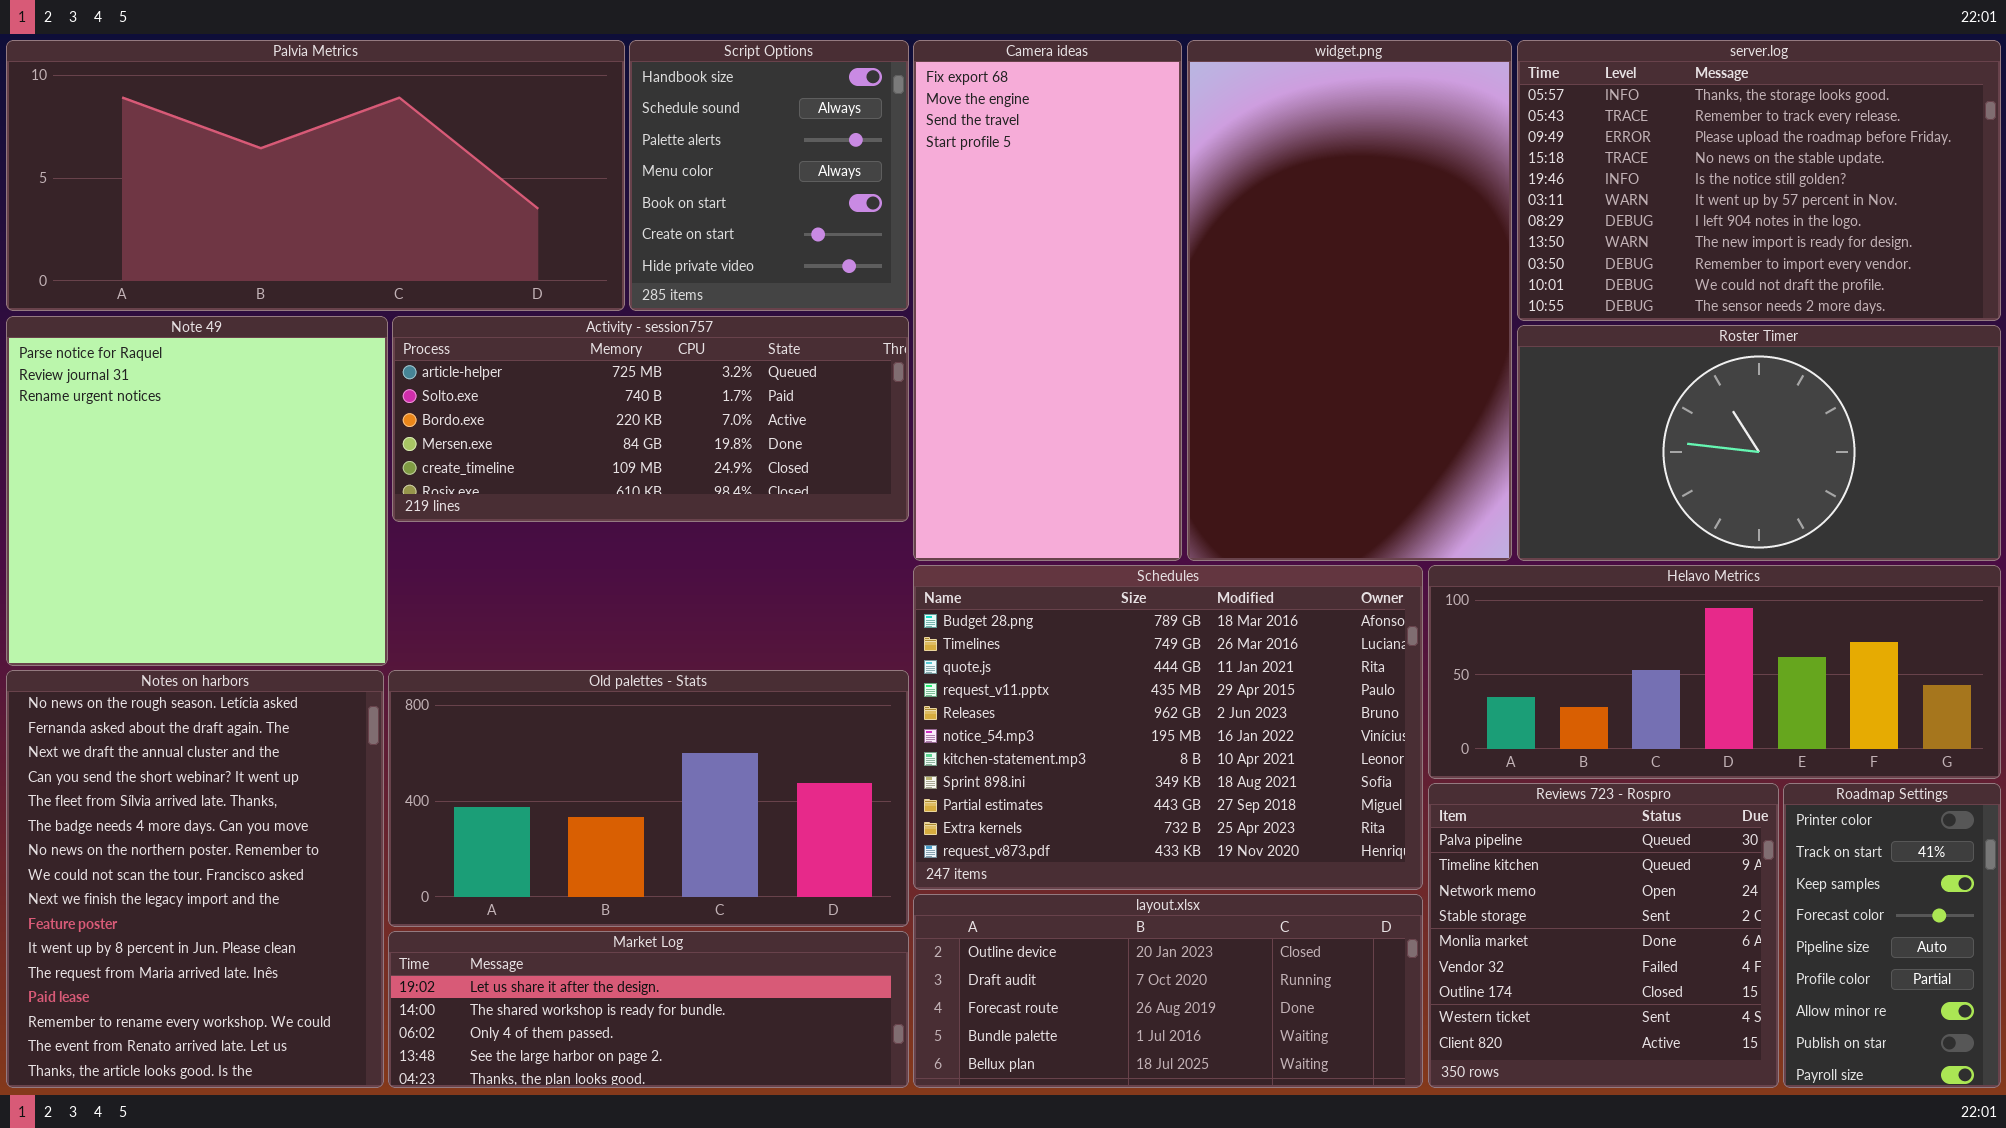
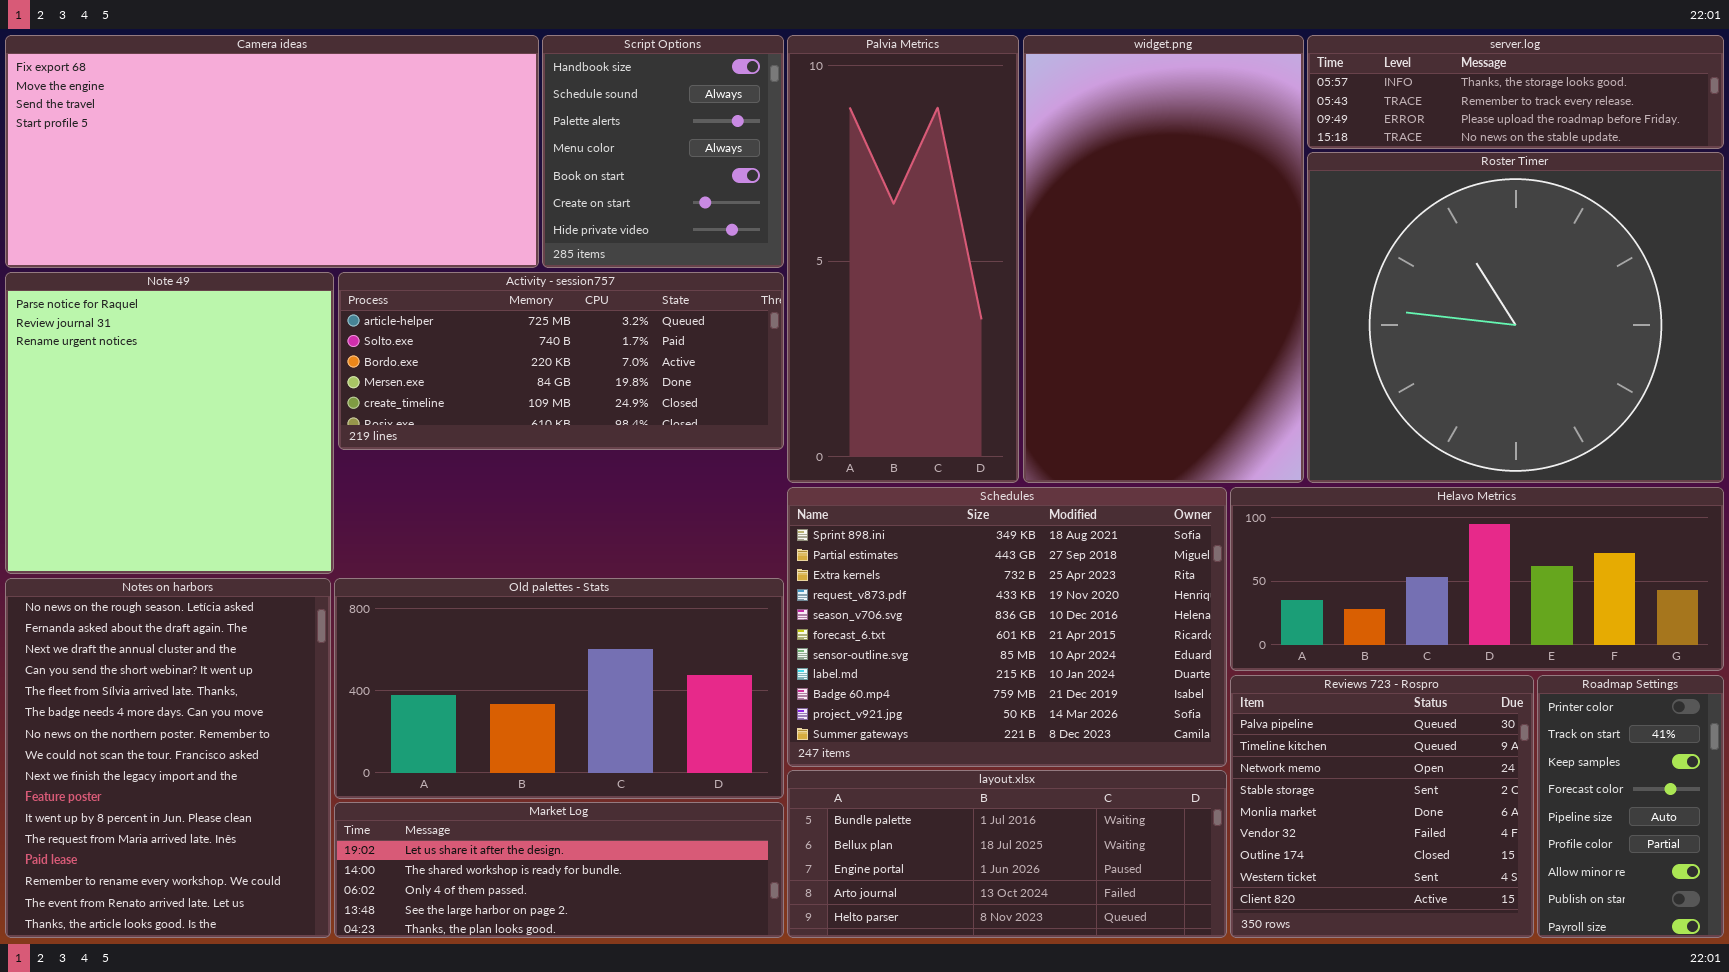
Palvia Metrics: [6,40,625,311] -> [787,35,1019,483], moved, resized
Camera ideas: [913,40,1182,561] -> [5,35,539,268], moved, resized
server.log: [1517,40,2001,321] -> [1307,35,1724,149], resized
Roster Timer: [1517,325,2001,561] -> [1307,152,1724,483], resized
Schedules: [913,565,1423,890] -> [787,487,1227,767], scrolled down 7 rows
layout.xlsx: [913,894,1423,1088] -> [787,770,1227,938], scrolled down 3 rows

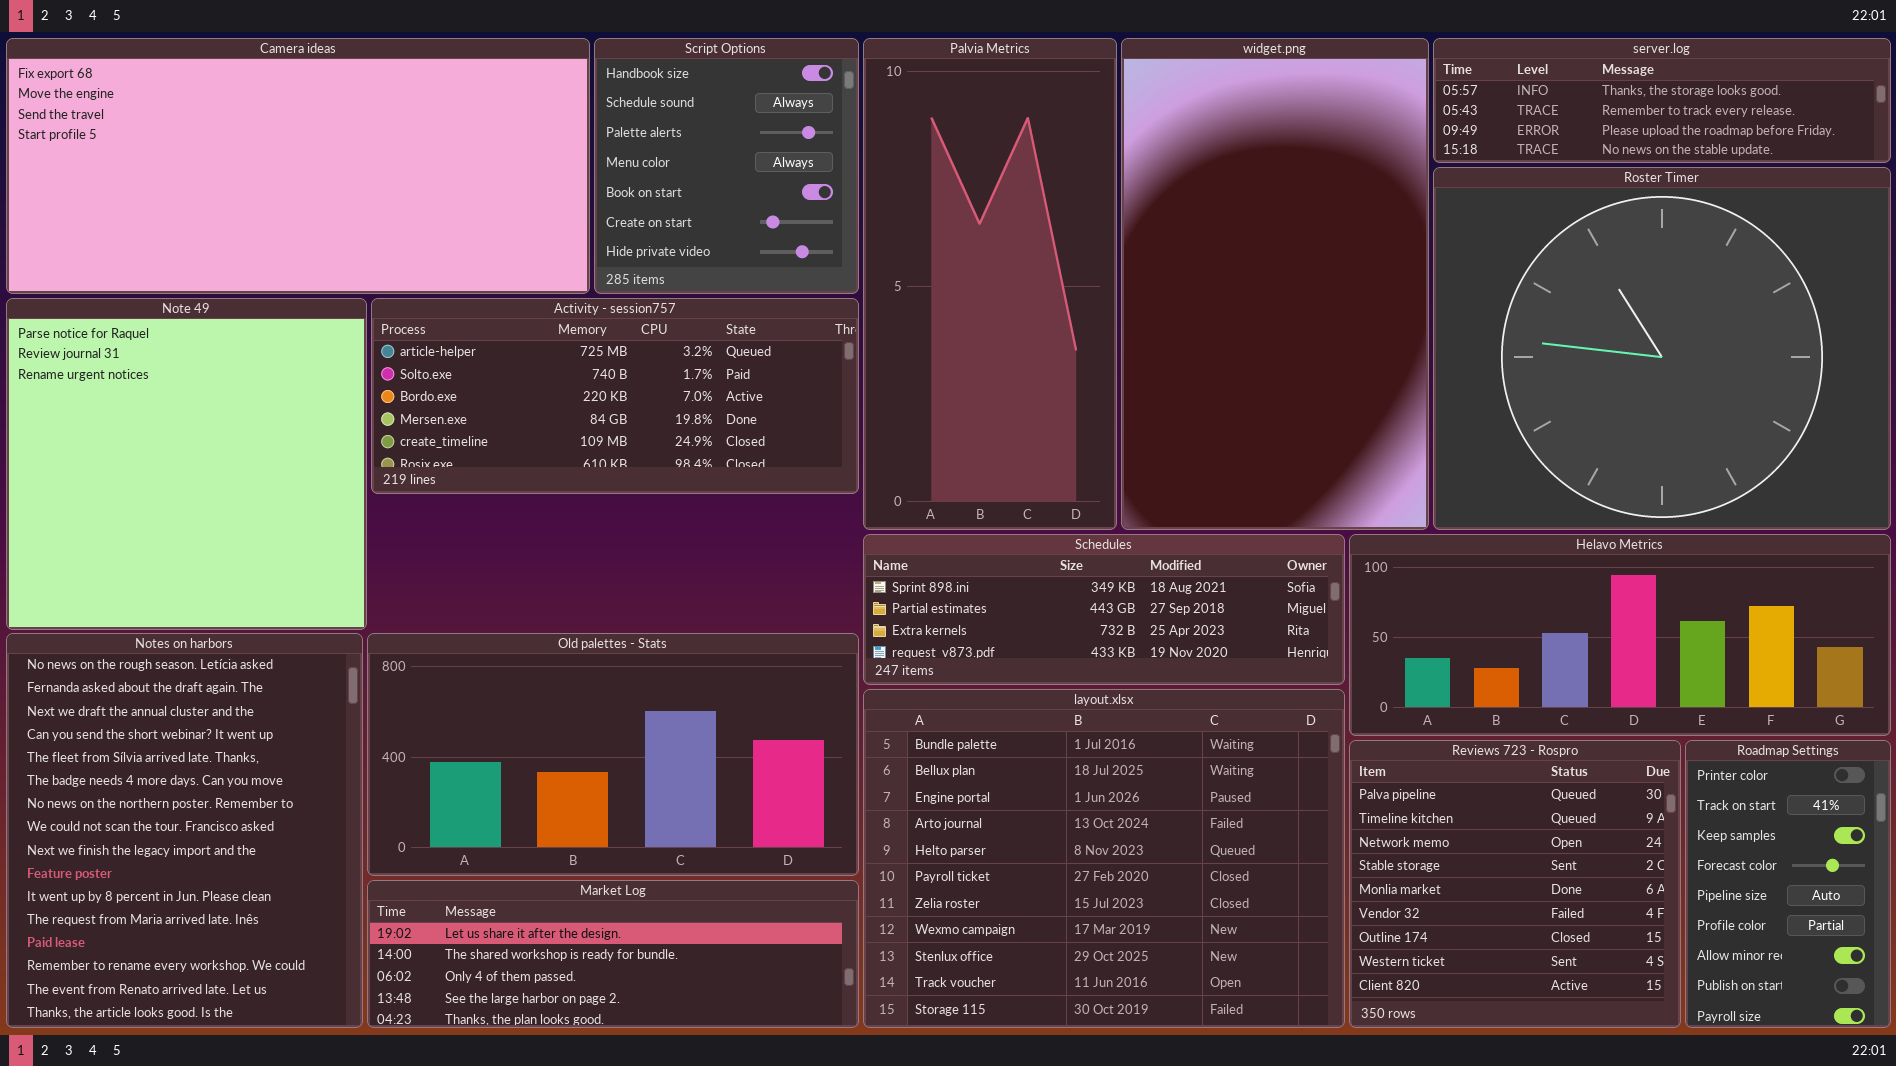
Schedules: [787,487,1227,767] -> [863,534,1345,685], resized
layout.xlsx: [787,770,1227,938] -> [863,689,1345,1028], resized

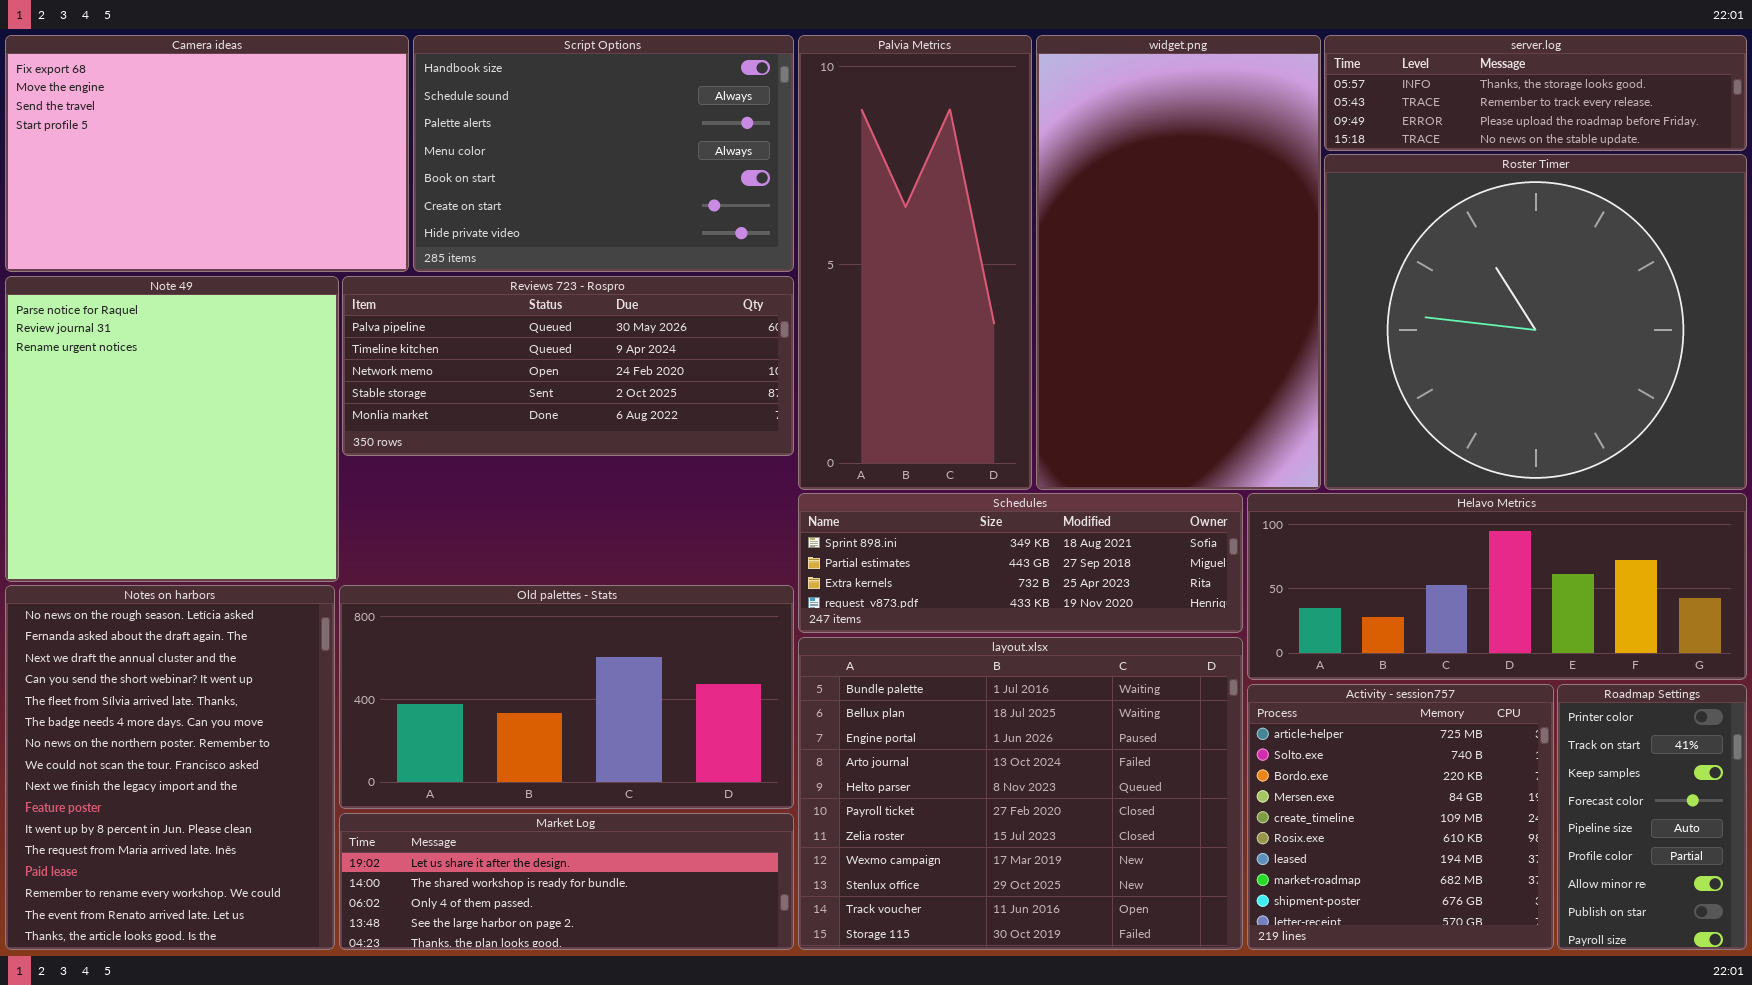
Camera ideas: [6,38,590,294] -> [5,35,409,272], resized
Script Options: [594,38,859,294] -> [413,35,794,272], resized
Activity - session757: [371,298,859,494] -> [1247,684,1554,950], moved, resized
Reviews 723 - Rospro: [1349,740,1681,1028] -> [342,276,794,456], moved, resized

